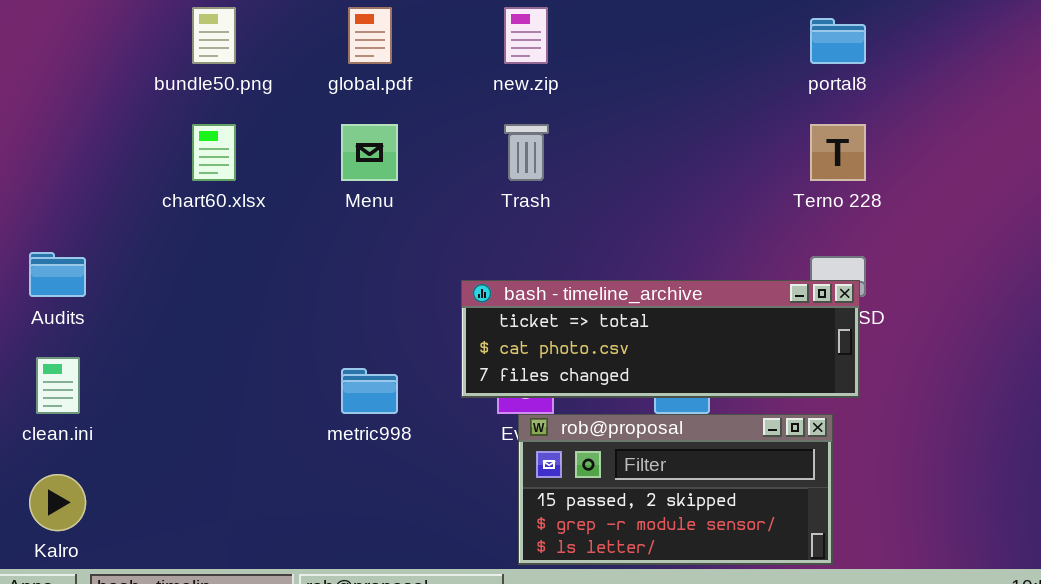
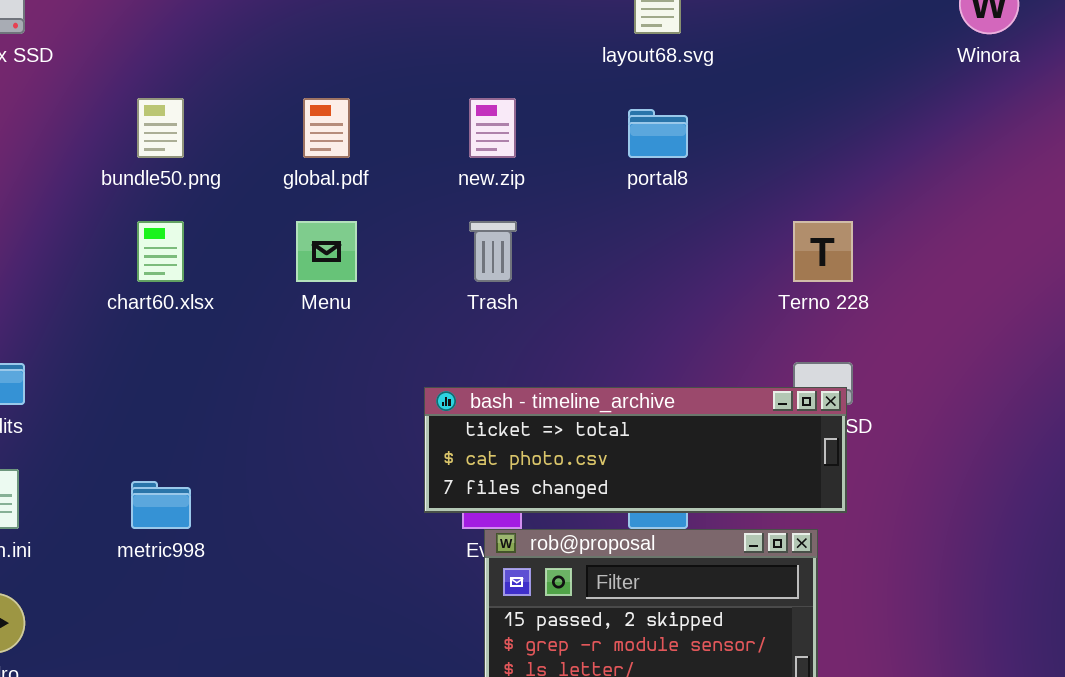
portal8: [810,18,866,64] -> [628,109,688,158], moved
metric998: [341,368,398,414] -> [131,481,191,529], moved

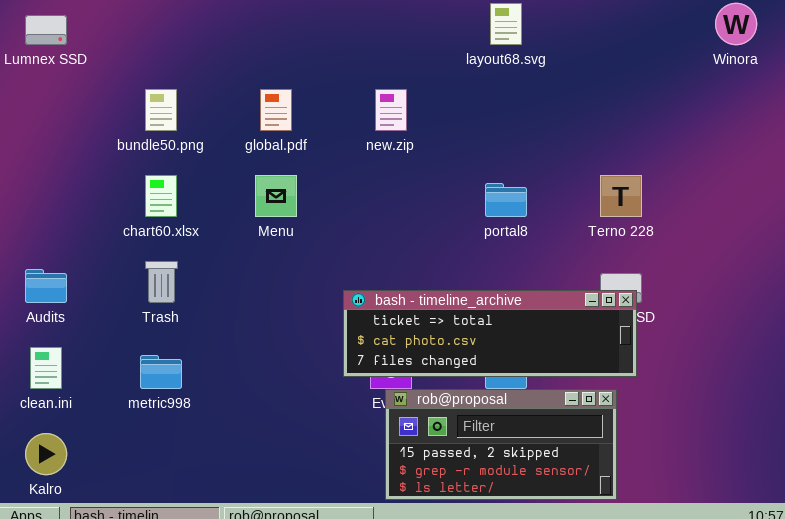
portal8: [628,109,688,158] -> [485,183,527,217], moved
Trash: [469,221,517,282] -> [145,261,178,303], moved

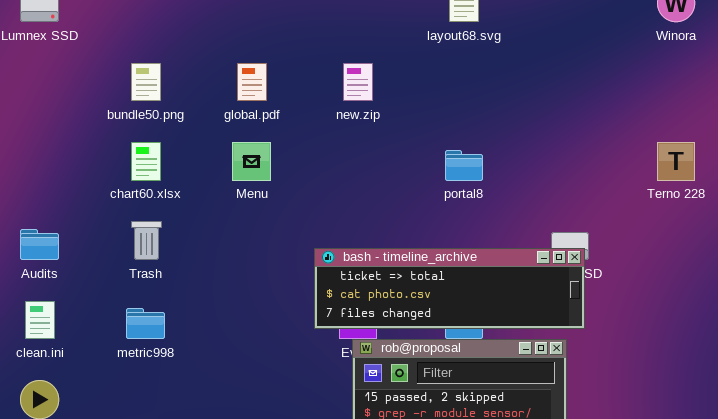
Terno 228: [600,175,642,217] -> [657,142,695,181], moved

